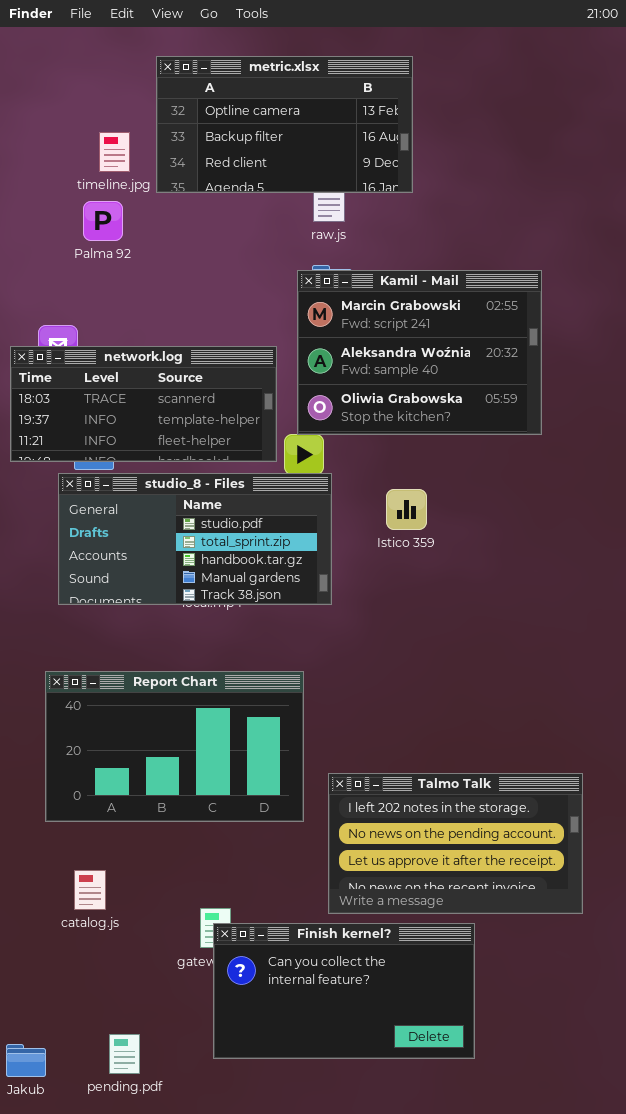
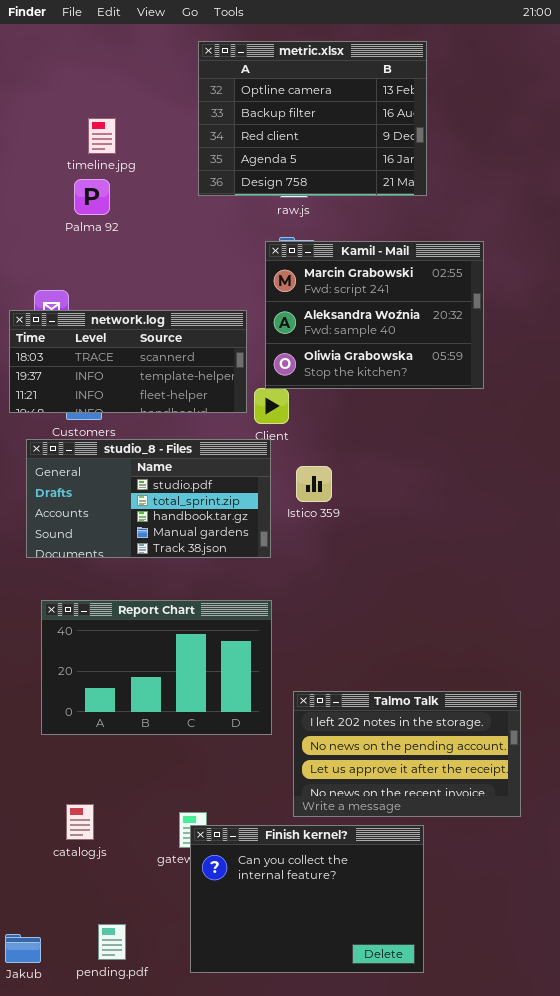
metric.xlsx: [156,56,413,193] -> [198,41,427,196], moved, resized
studio_8 - Files: [58,473,332,605] -> [26,439,271,558], moved
Istico 359: [386,489,427,530] -> [296,466,332,502], moved
catalog.js: [74,870,106,910] -> [66,804,94,840], moved
Finish kernel?: [213,923,475,1059] -> [190,825,424,973], resized

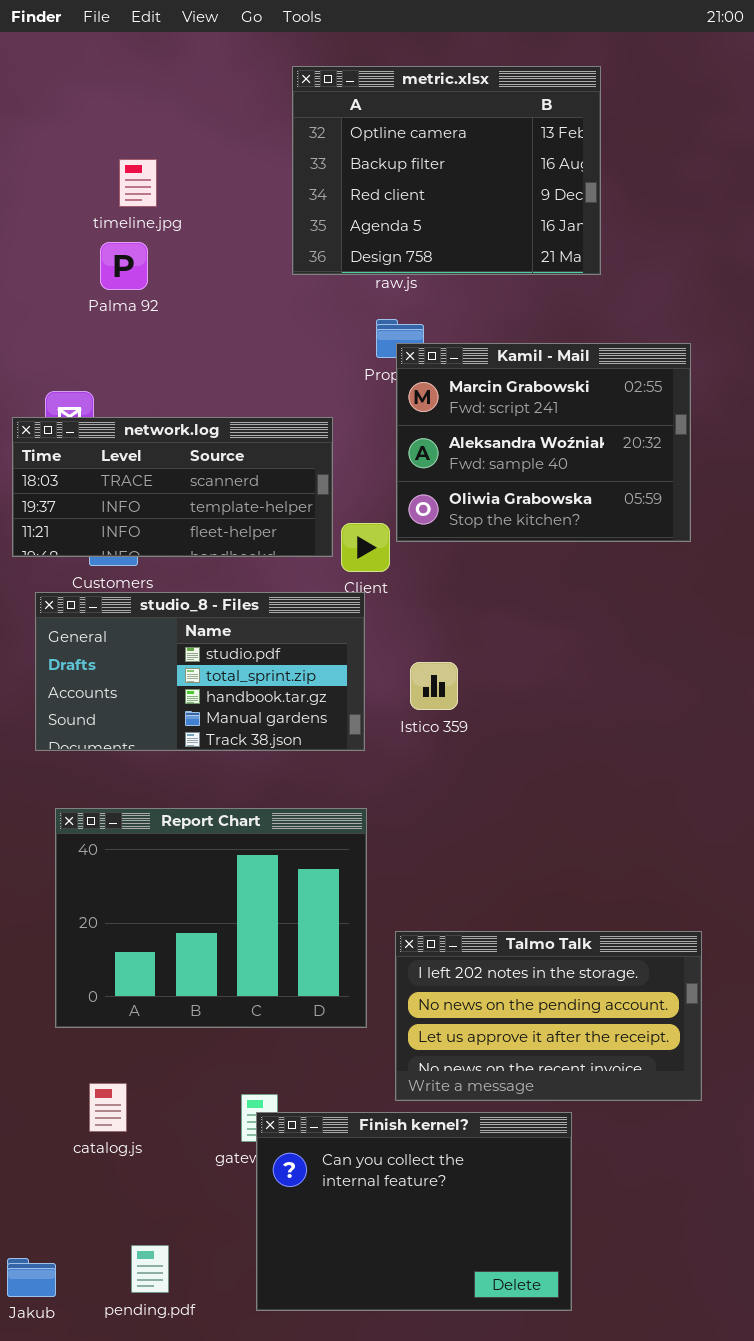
metric.xlsx: [198,41,427,196] -> [292,66,601,275], moved
Kamil - Mail: [265,241,484,389] -> [396,343,691,542], moved
Istico 359: [296,466,332,502] -> [410,662,458,710], moved
Report Chart: [41,600,272,735] -> [55,808,367,1028], resized

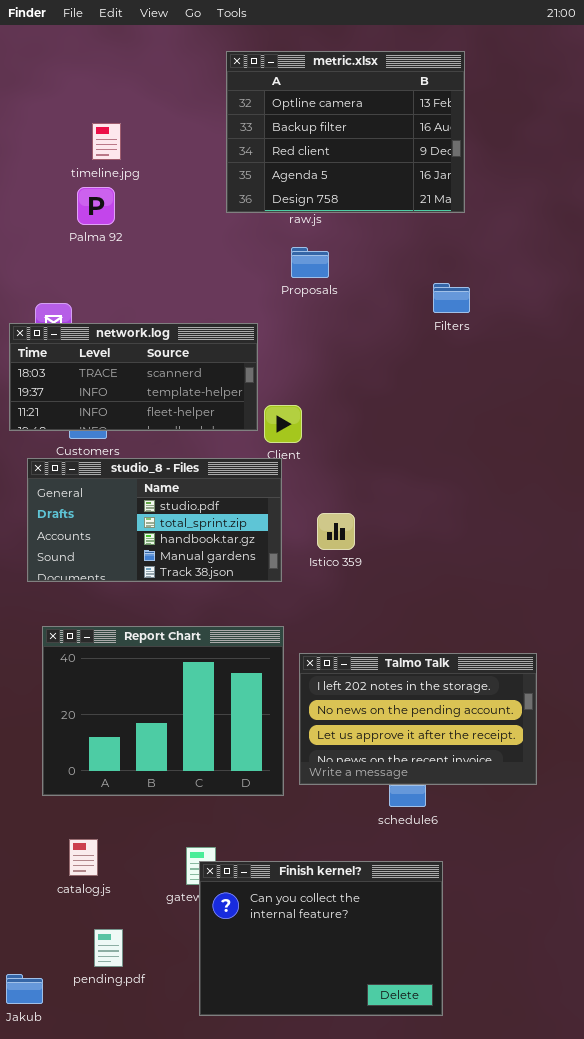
Kamil - Mail: [396,343,691,542] -> none, closed
Talmo Talk: [395,931,702,1101] -> [299,653,537,785], moved
pending.pdf: [131,1245,169,1293] -> [94,929,123,967], moved

